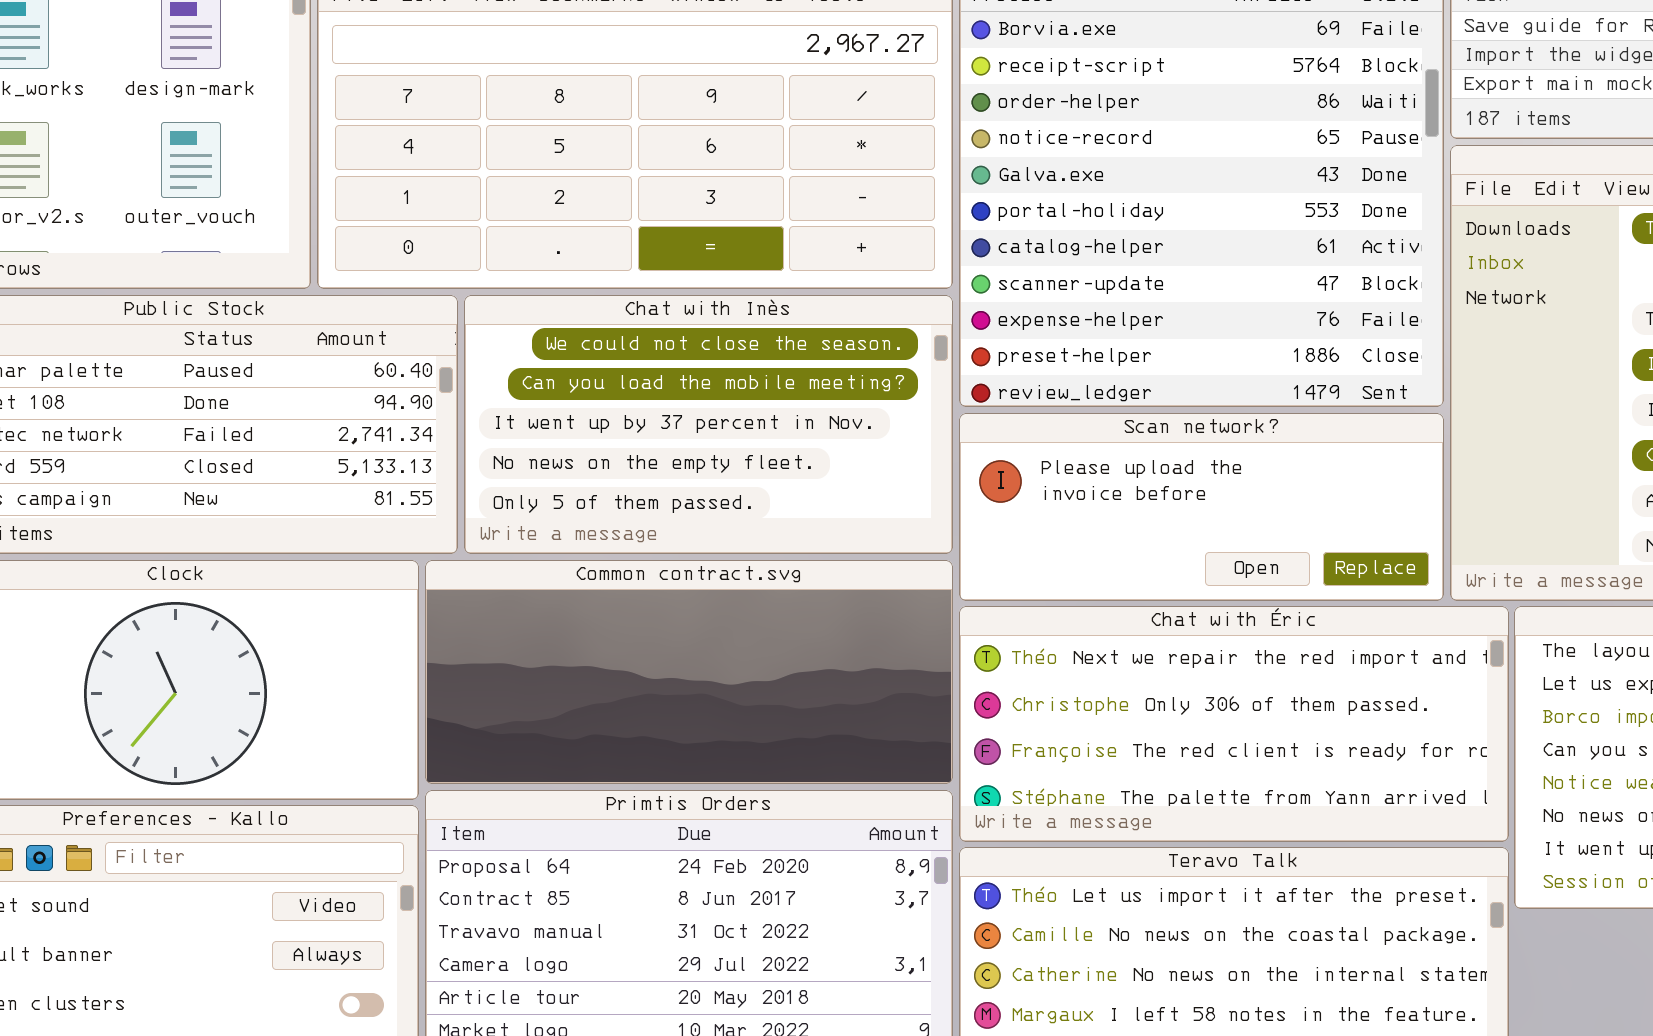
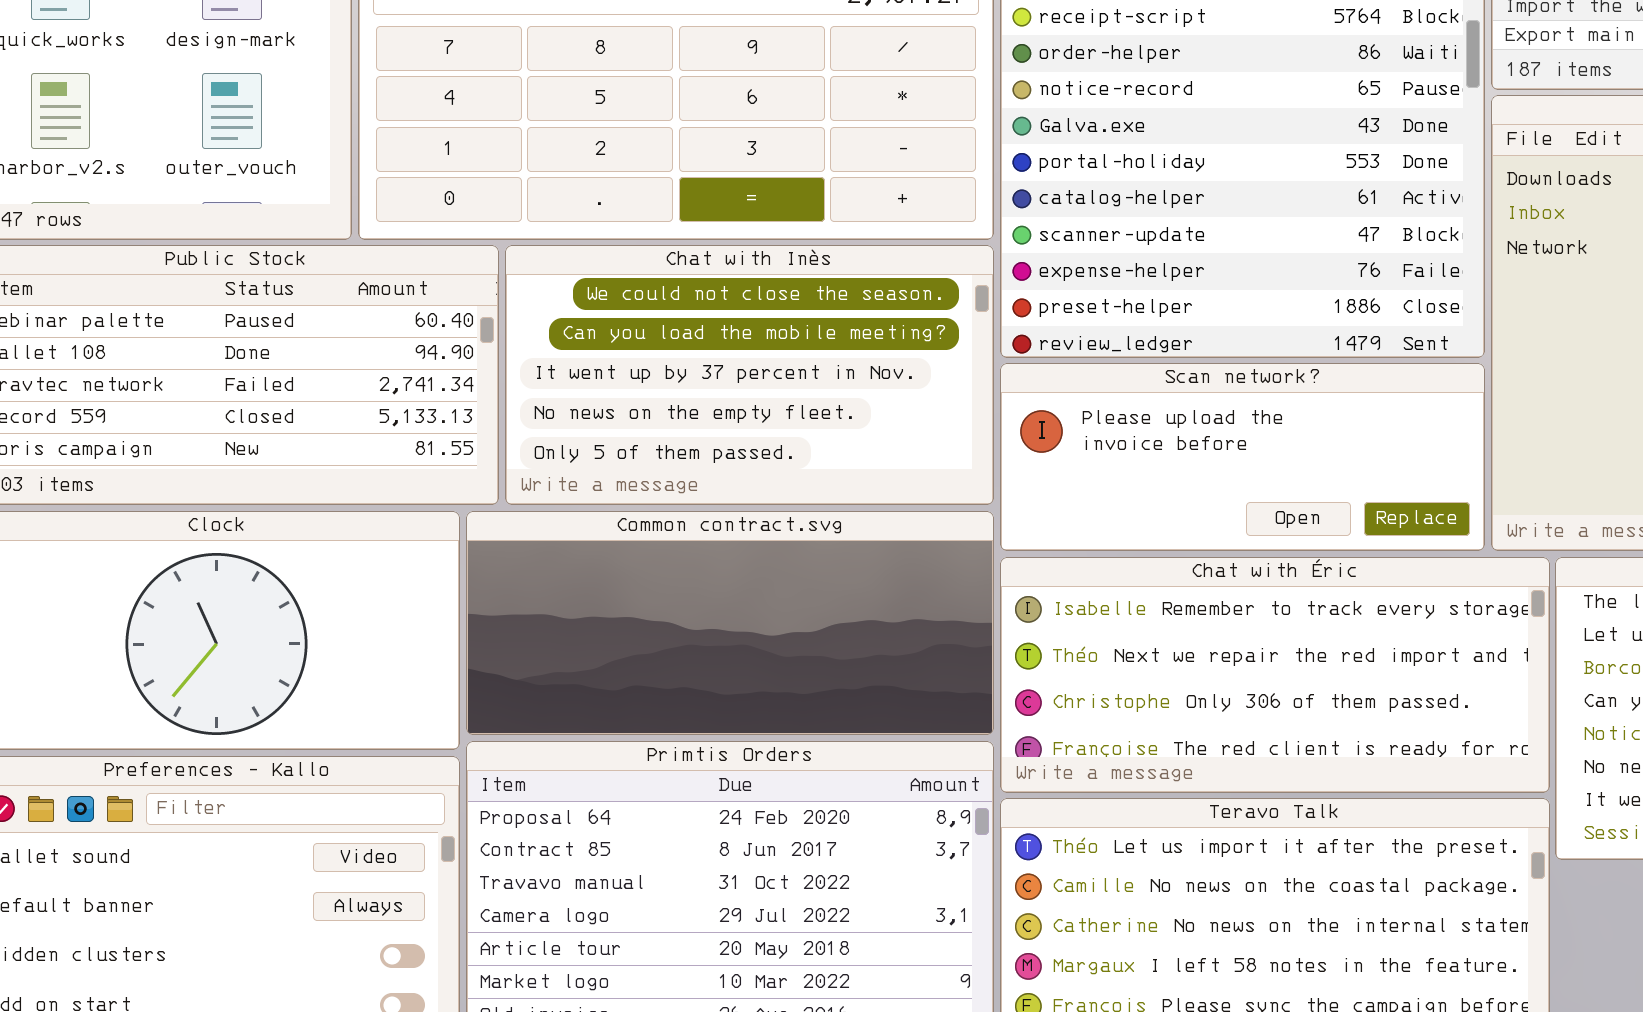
Chat with Éric: [959,606,1509,842] -> [1000,557,1550,793], scrolled up 1 row

